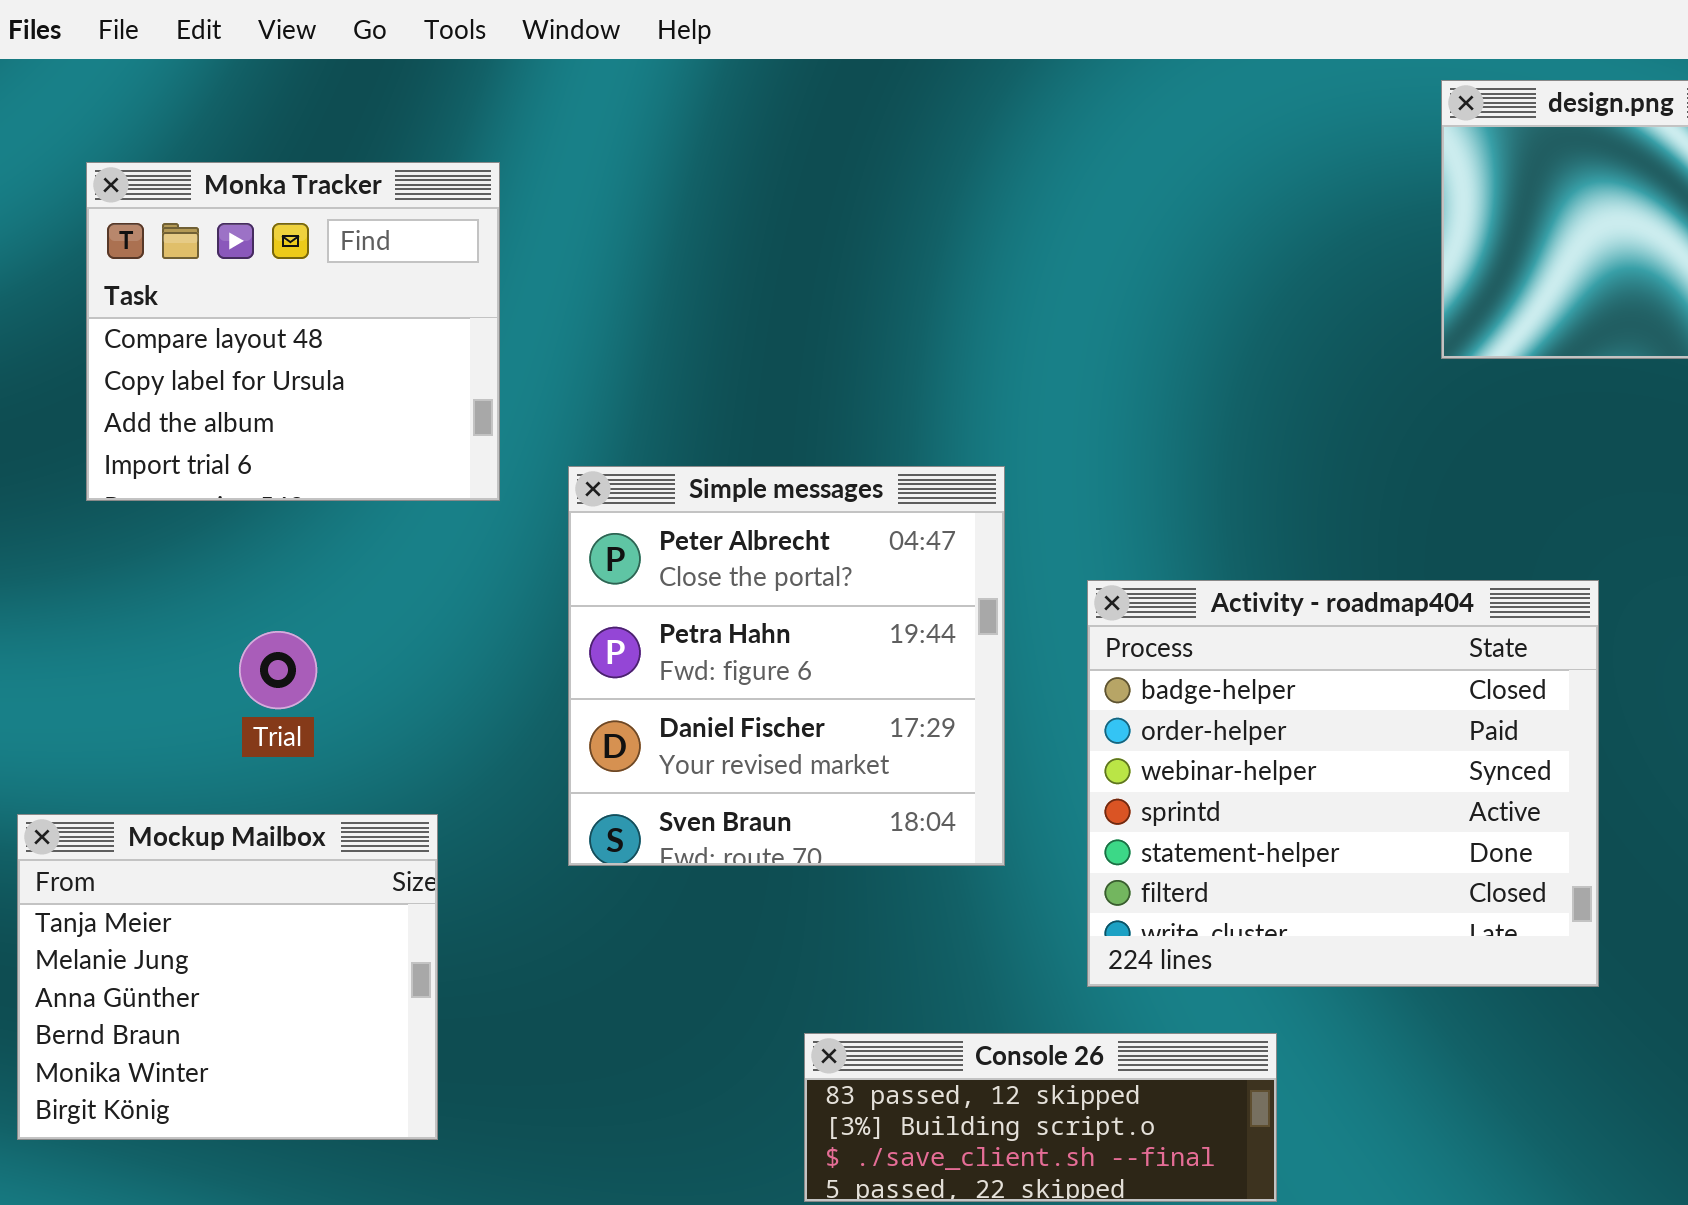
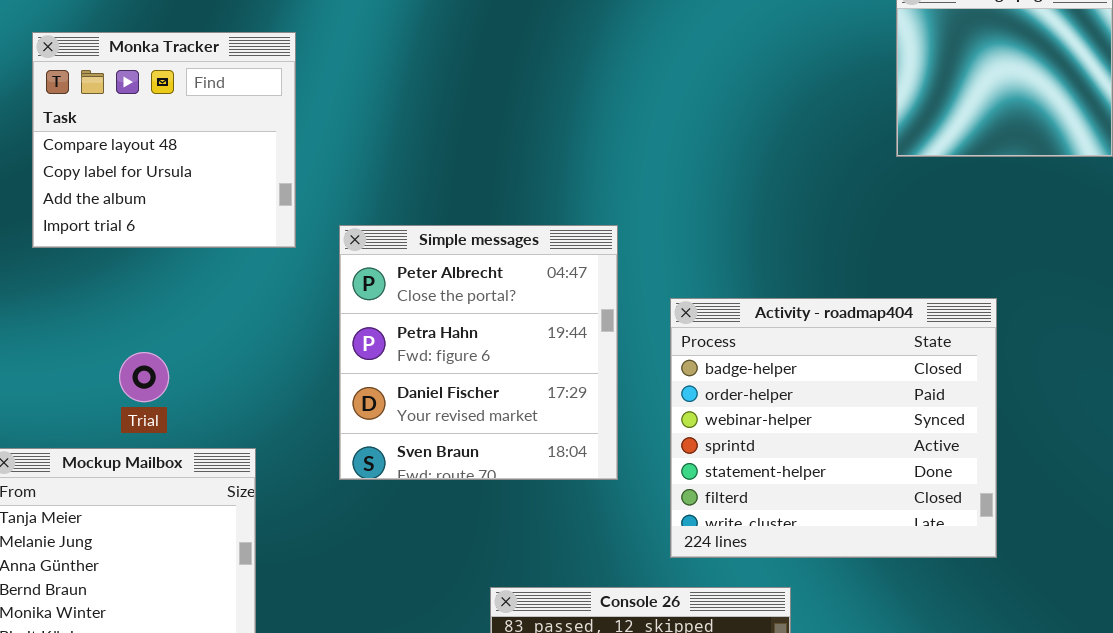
Trial: [239,631,317,709] -> [119,352,169,402], moved

